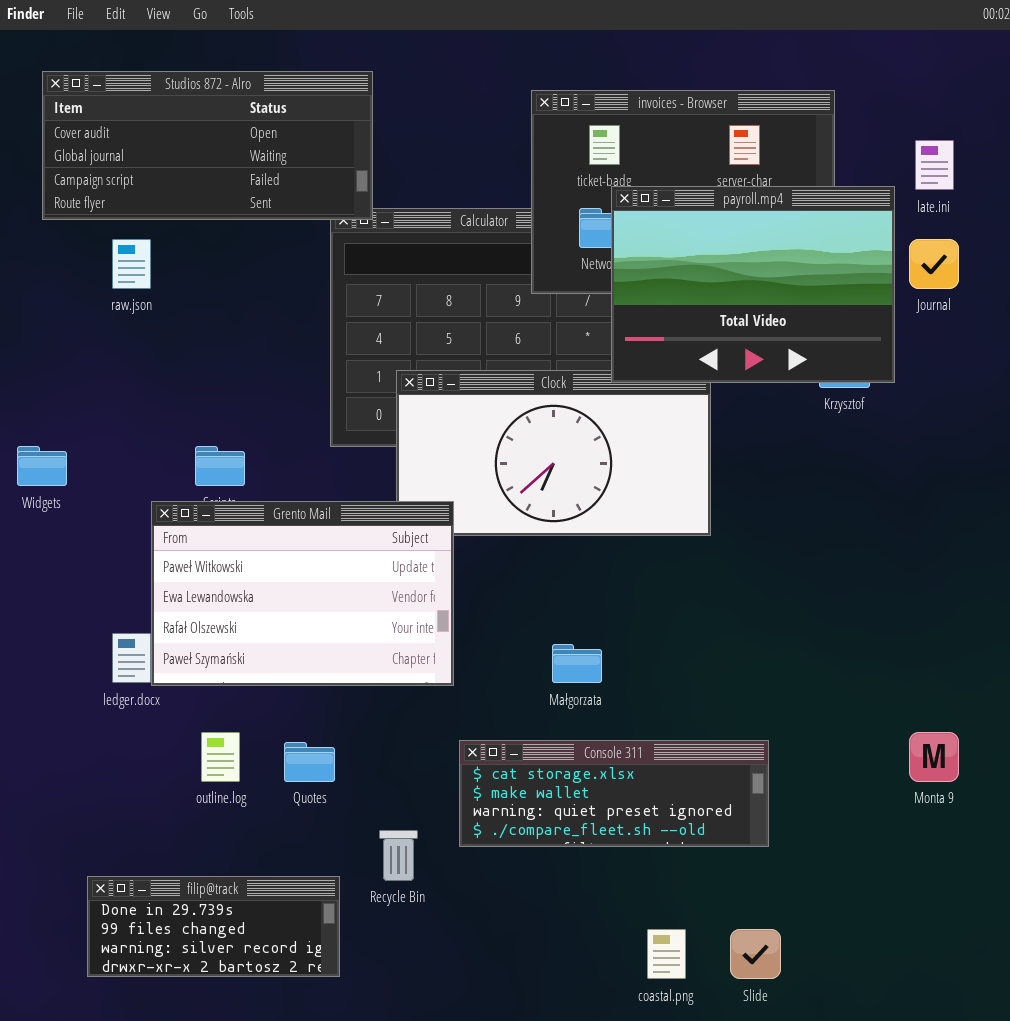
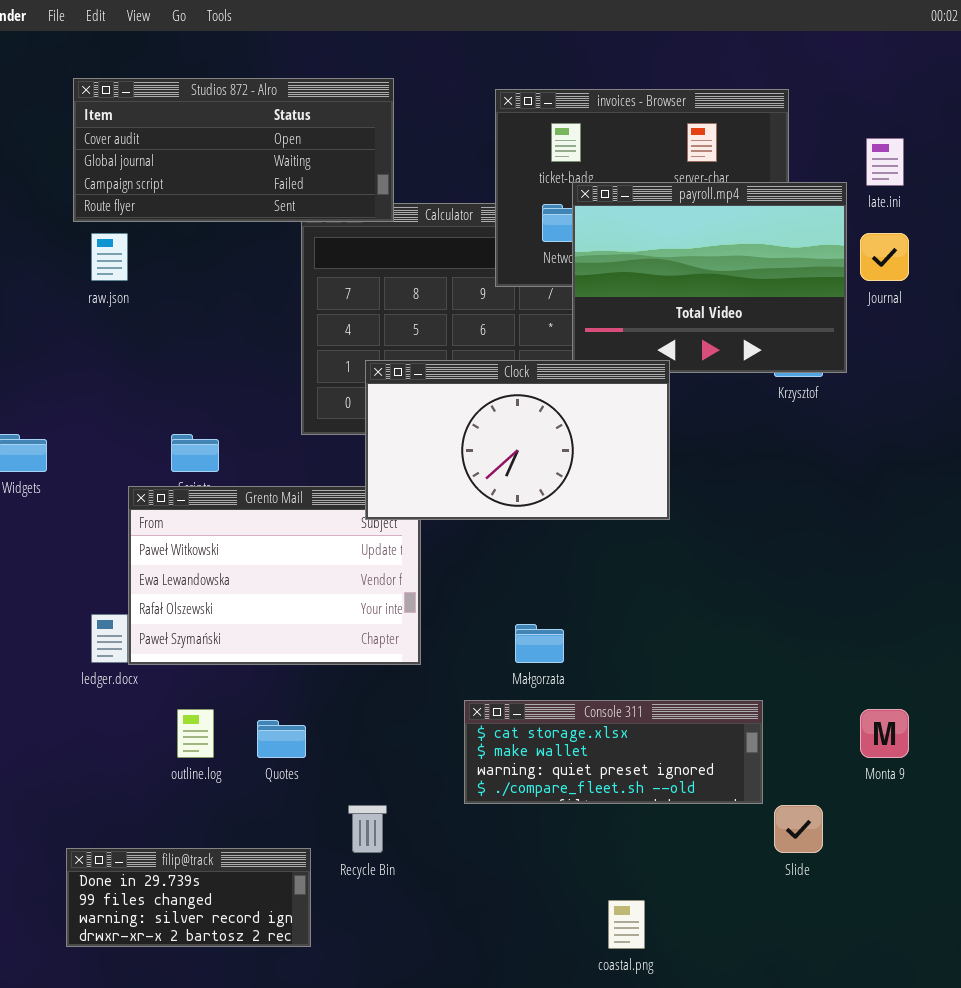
Studios 872 - Alro: [42,71,373,220] -> [73,78,394,222], moved
Clock: [396,370,711,536] -> [365,360,670,520], raised
Console 311: [459,740,769,847] -> [464,700,763,804], moved
Slide: [730,929,781,979] -> [774,805,823,853], moved

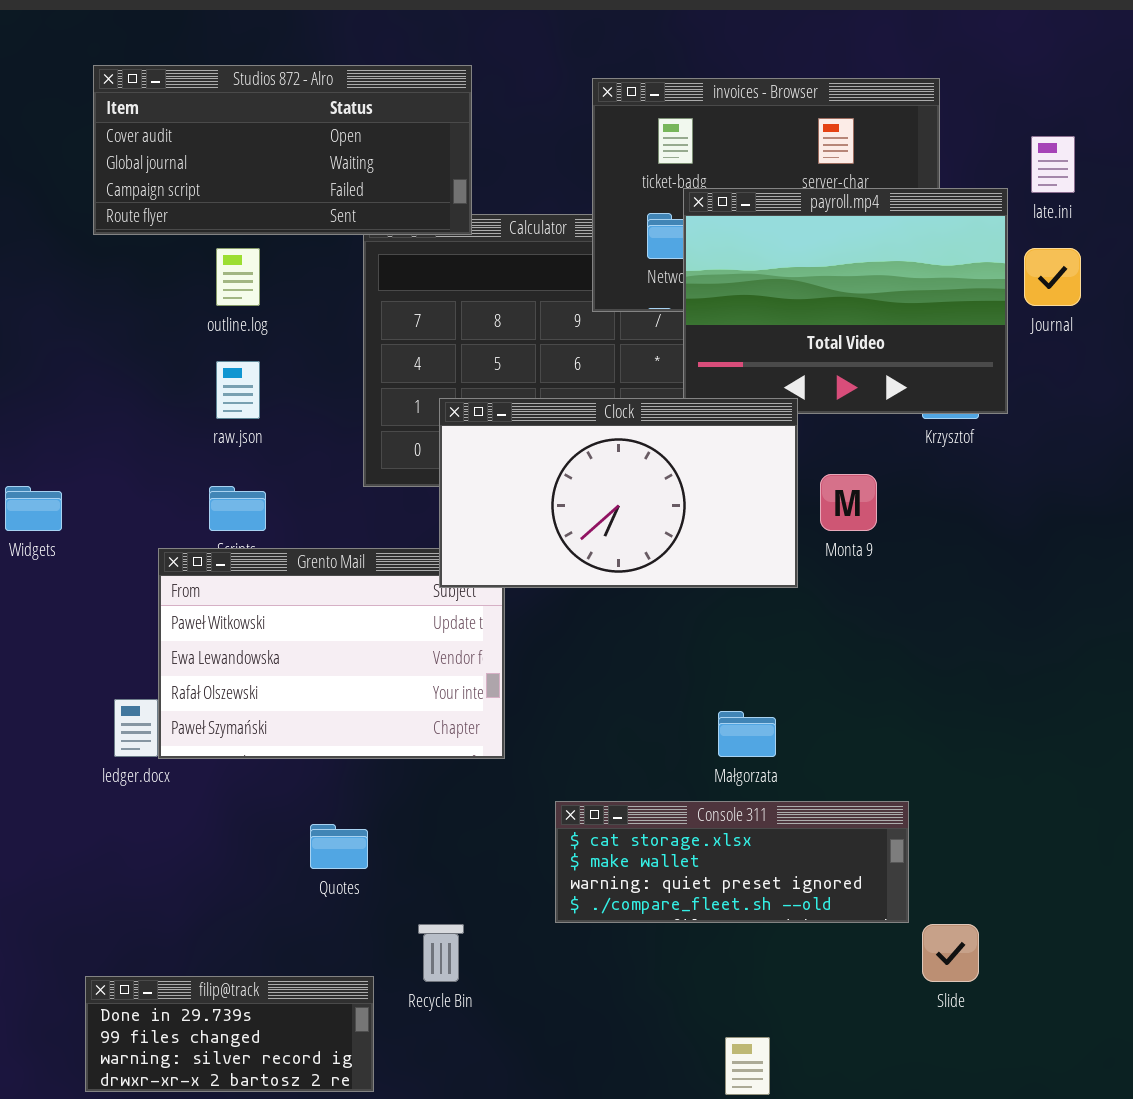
raw.json: [91,233,128,281] -> [216,361,260,419], moved
Małgorzata: [515,624,564,663] -> [718,711,776,757], moved
outline.log: [177,709,214,758] -> [216,248,260,306], moved
Monta 9: [860,709,909,758] -> [820,474,877,531], moved

